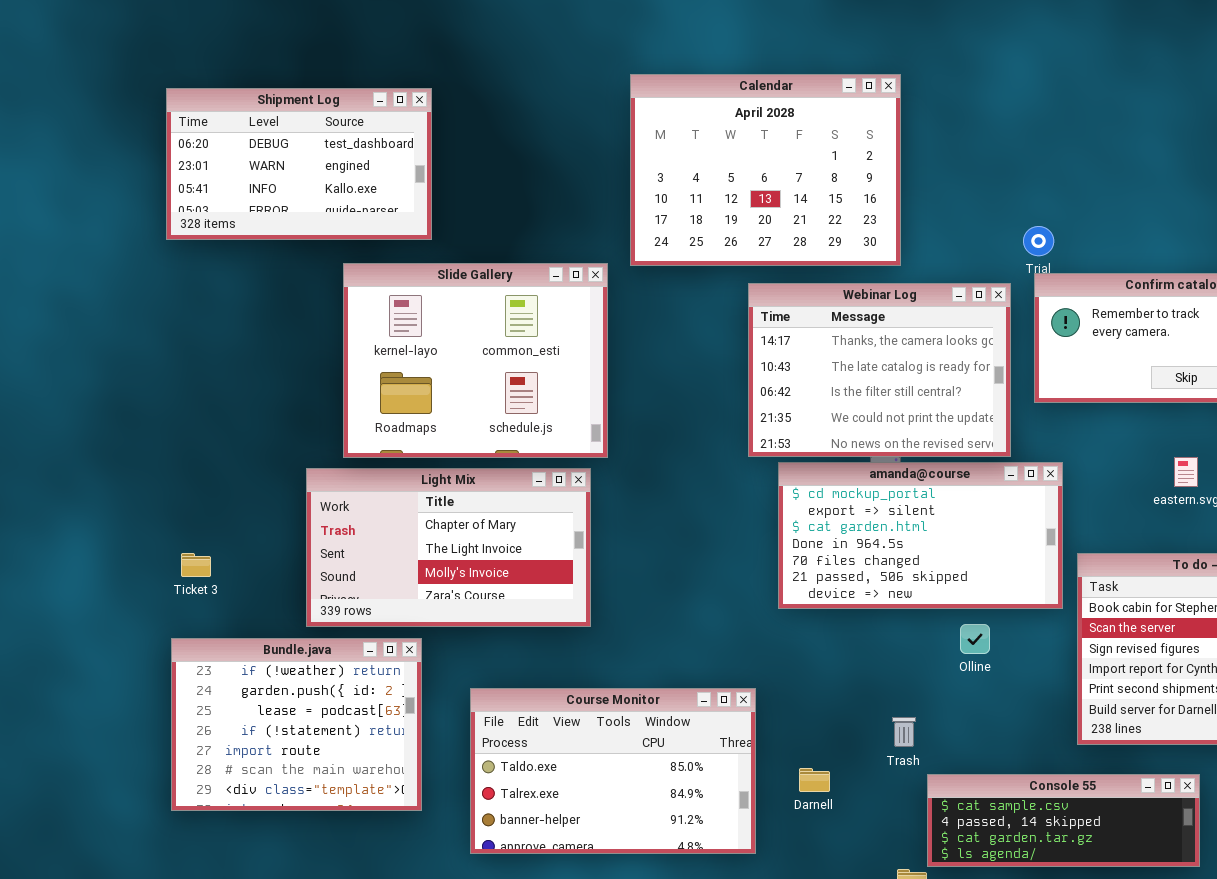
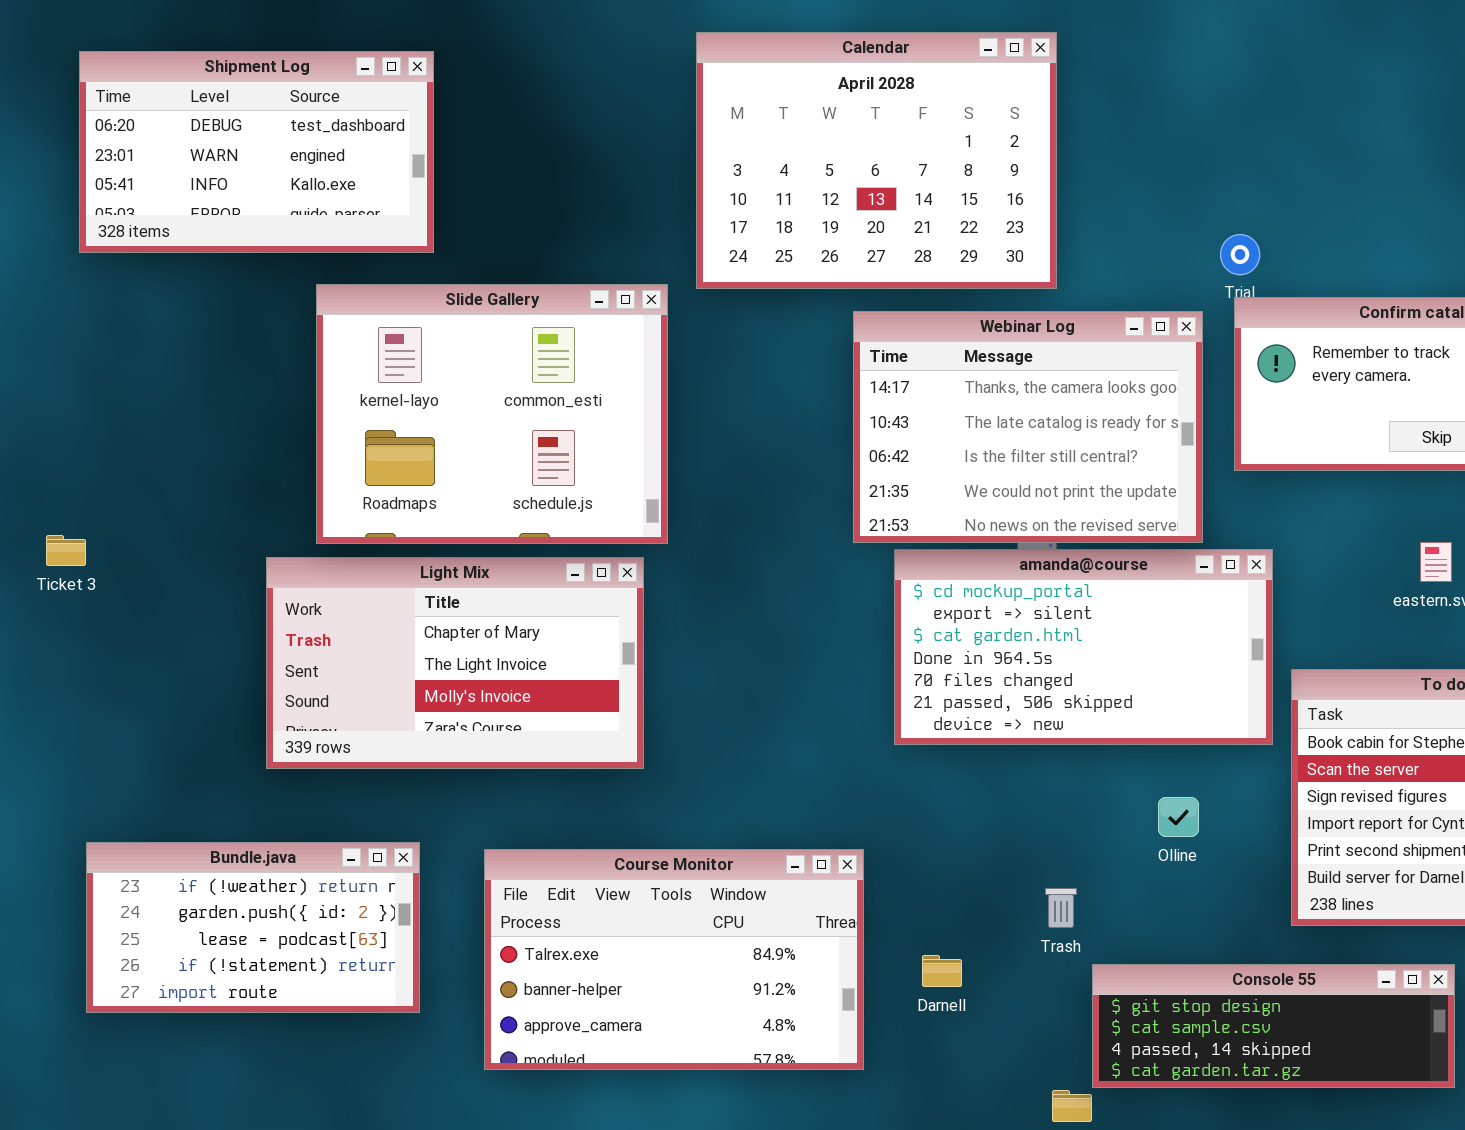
Ticket 3: [181,553,211,577] -> [46,535,86,566], moved
Olline: [960,624,990,654] -> [1158,797,1199,837], moved
Bundle.java: [171,638,422,811] -> [86,842,420,1013], resized
Course Monitor: [470,688,756,854] -> [484,849,864,1070], scrolled down 1 row
Console 55: [927,774,1200,867] -> [1092,964,1455,1088], scrolled up 1 row

